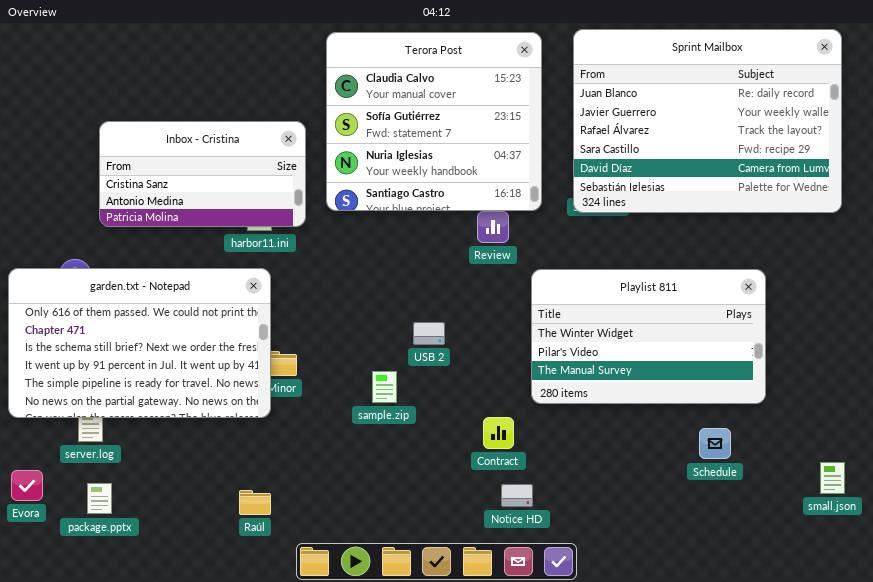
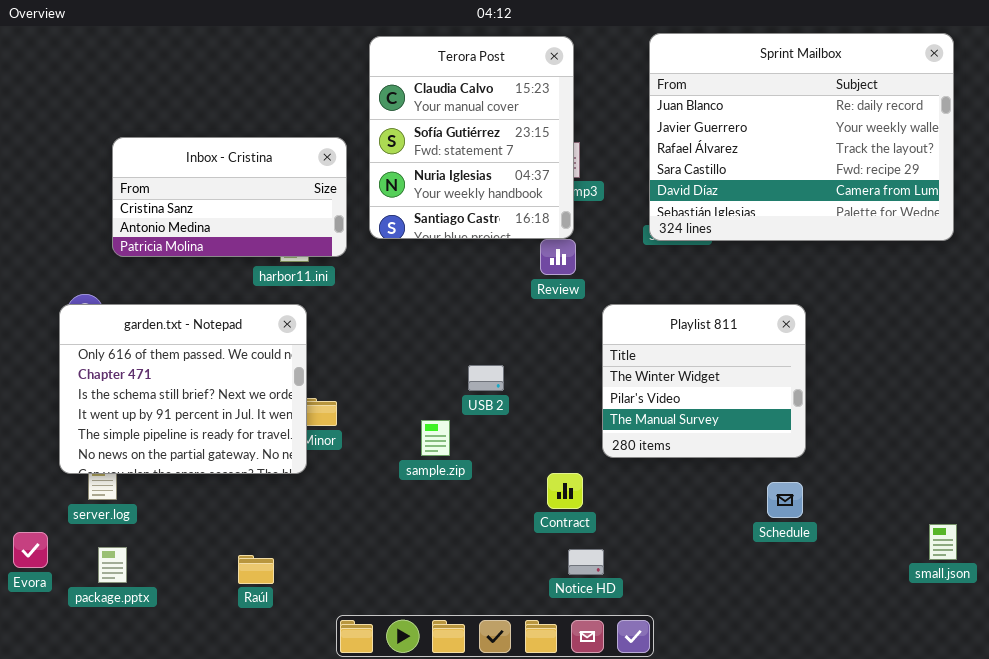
Terora Post: [326,32,542,211] -> [369,36,574,239], resized
garden.txt - Notepad: [8,268,271,418] -> [59,304,307,474], resized
Playlist 811: [531,269,766,404] -> [602,304,806,458], resized
Schedule: [699,428,731,459] -> [767,482,803,518], moved
Raúl: [239,490,271,515] -> [238,555,274,584], moved

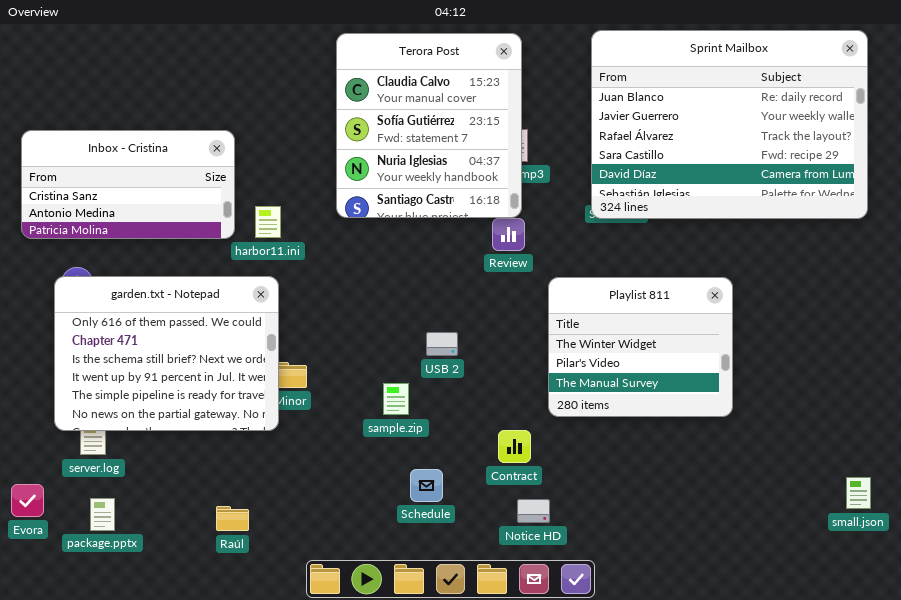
Inbox - Cristina: [112,137,347,257] -> [21,130,235,239], moved
Schedule: [767,482,803,518] -> [410,469,443,502], moved

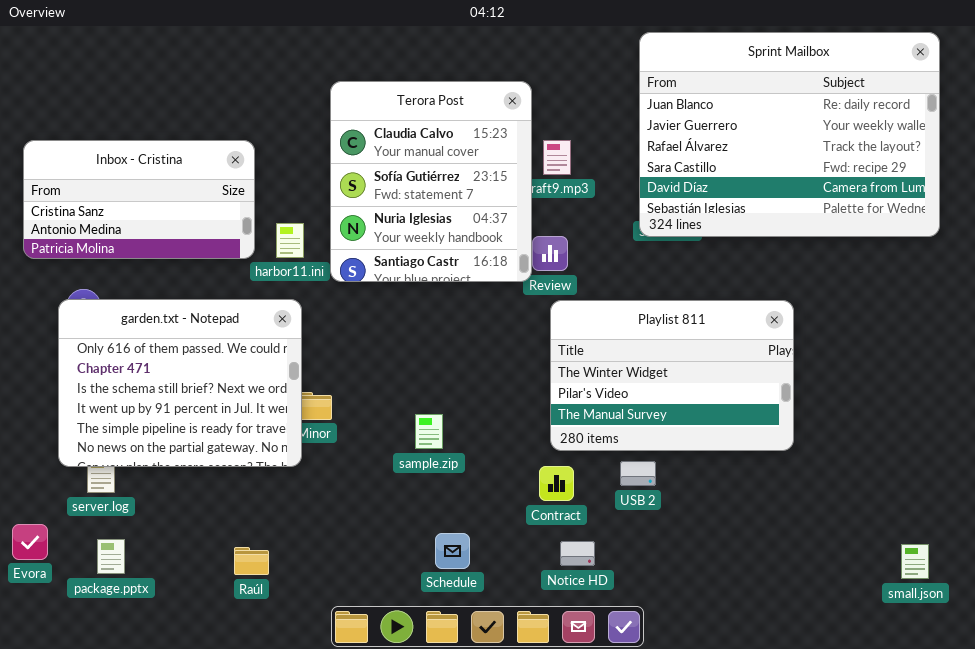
Terora Post: [336,33,522,218] -> [330,81,532,282], moved
Playlist 811: [548,277,733,417] -> [550,300,794,451], resized
USB 2: [426,332,458,356] -> [620,461,656,486], moved
Schedule: [410,469,443,502] -> [435,533,470,569], moved
small.json: [846,477,871,509] -> [901,544,929,579], moved

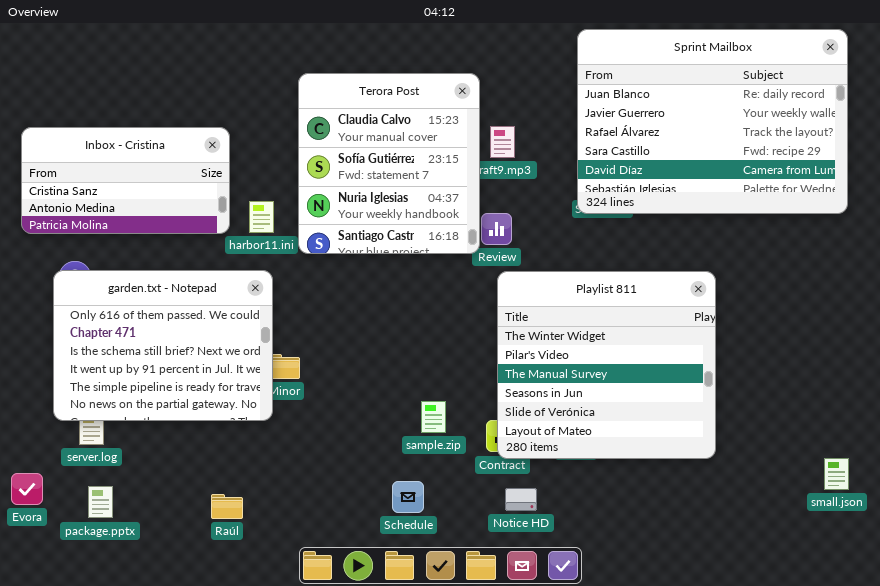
Playlist 811: [550,300,794,451] -> [497,271,716,459], resized
sample.zip: [415,414,443,449] -> [421,401,446,433], moved
small.json: [901,544,929,579] -> [824,458,849,490], moved

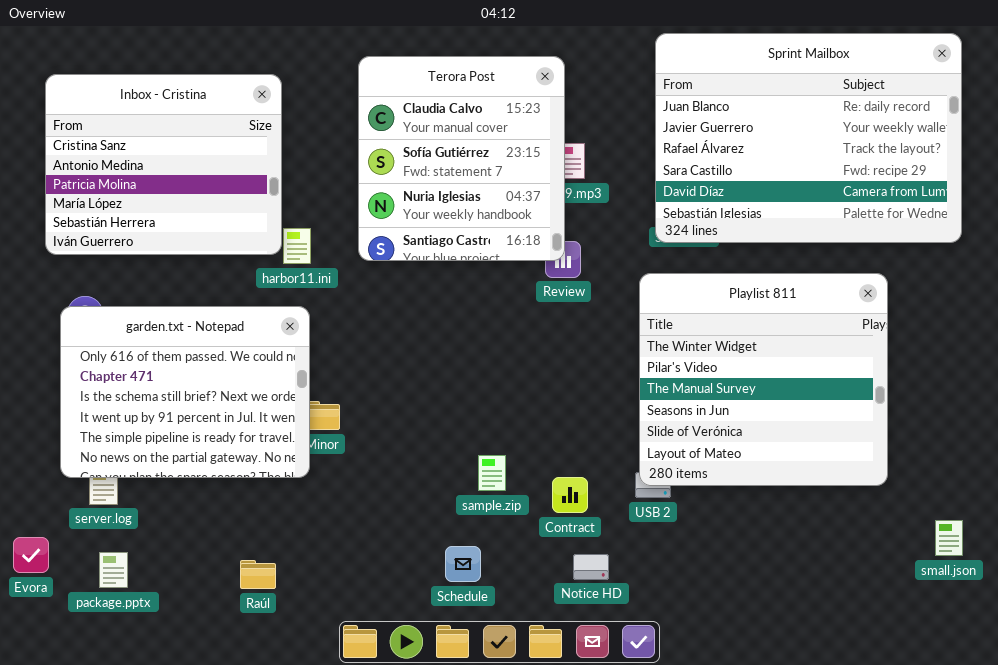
Terora Post: [298,73,480,254] -> [358,56,565,261], moved
Inbox - Cristina: [21,127,230,234] -> [45,74,282,255], moved, resized
Playlist 811: [497,271,716,459] -> [639,273,888,486], moved

